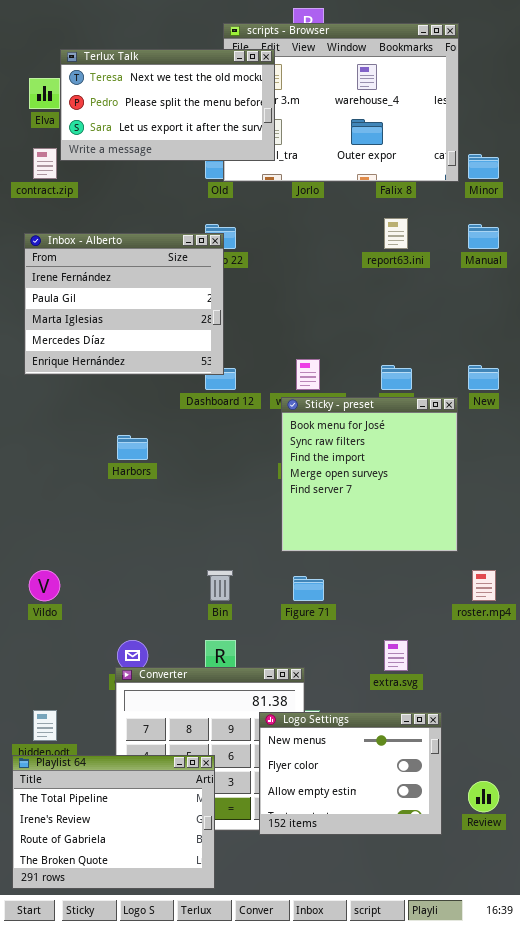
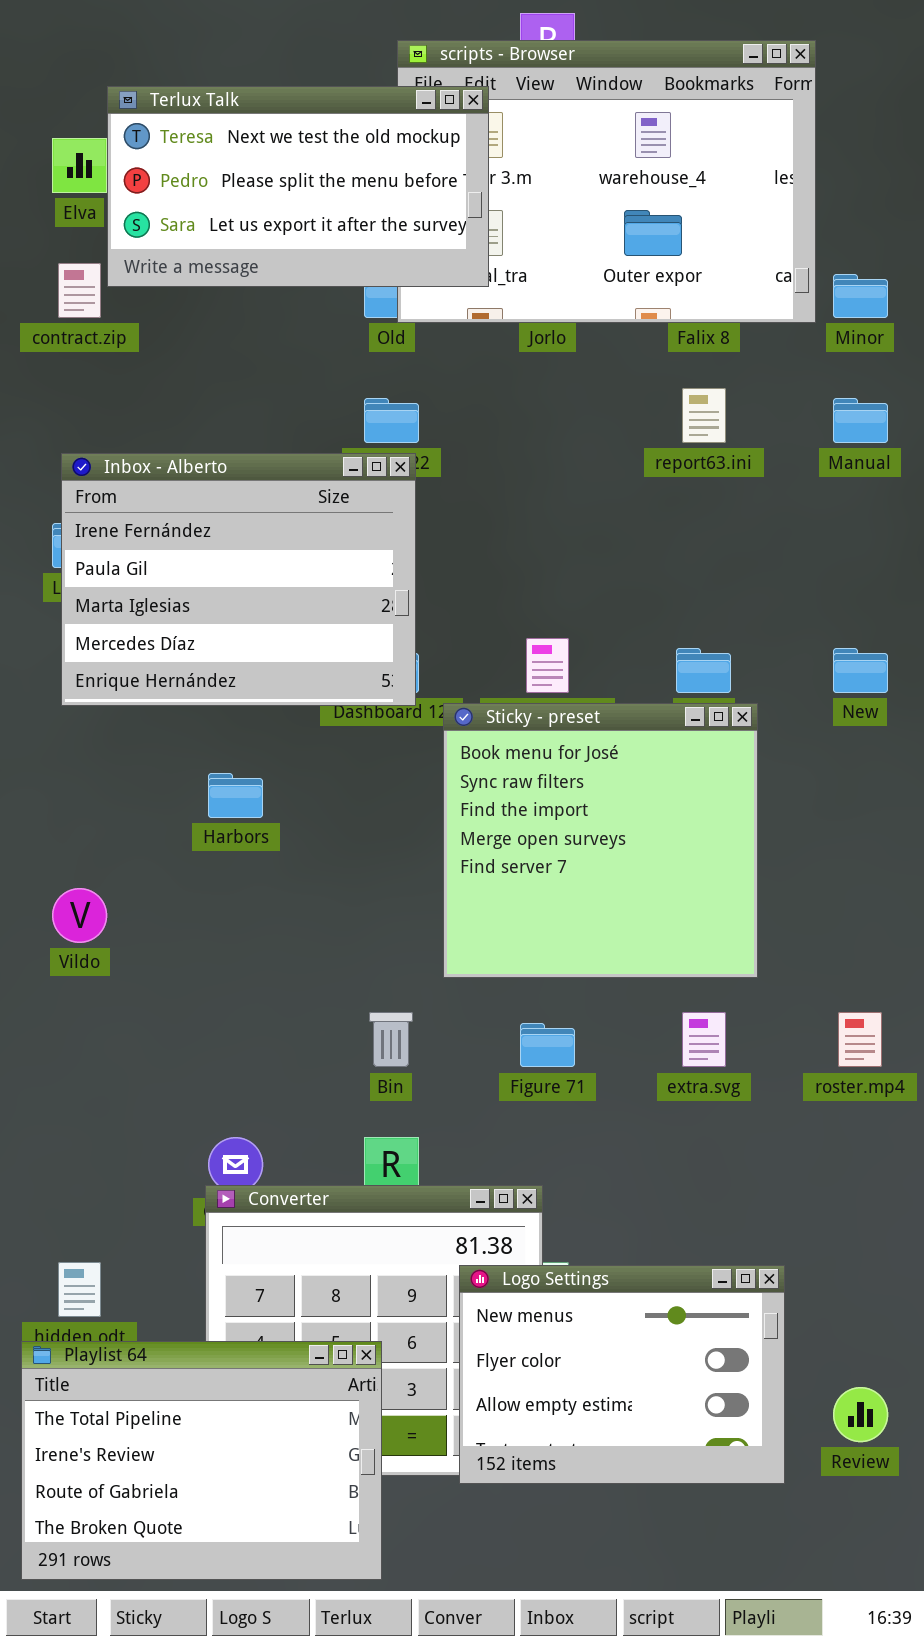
Inbox - Alberto: [24,233,224,375] -> [61,453,416,706], moved
Sticky - preset: [281,397,458,552] -> [443,703,758,978], moved
Vildo: [29,570,60,601] -> [52,888,107,943], moved
extra.svg: [384,640,408,671] -> [682,1012,726,1067], moved

